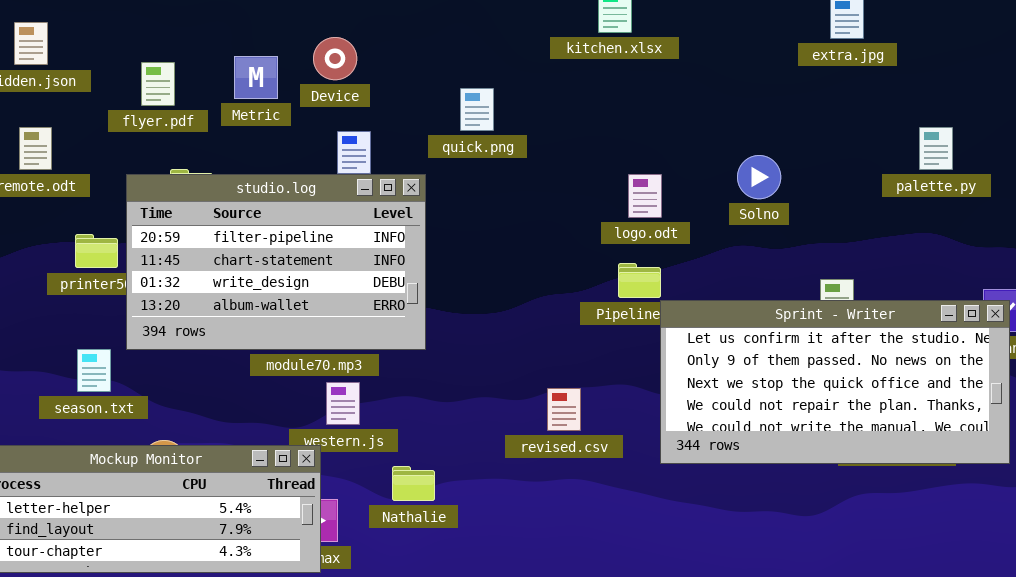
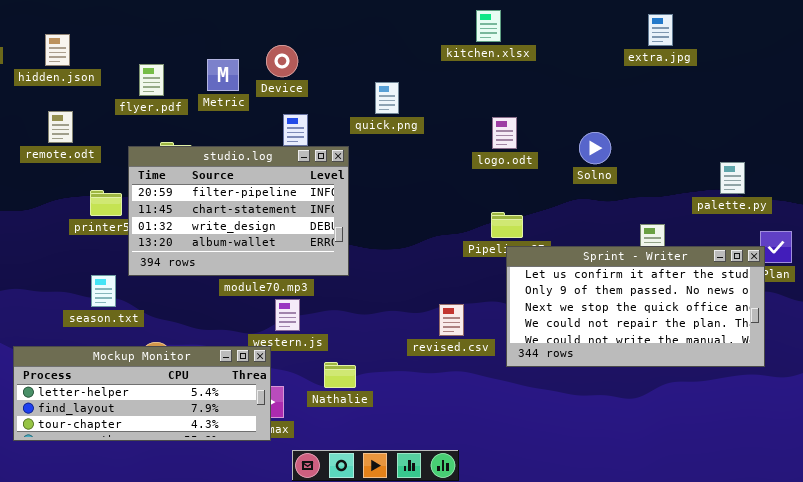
palette.py: [919,127,953,170] -> [720,162,745,194], moved
logo.odt: [628,174,662,218] -> [492,117,517,149], moved
Sprint - Writer: [660,300,1010,464] -> [506,246,765,367], moved

